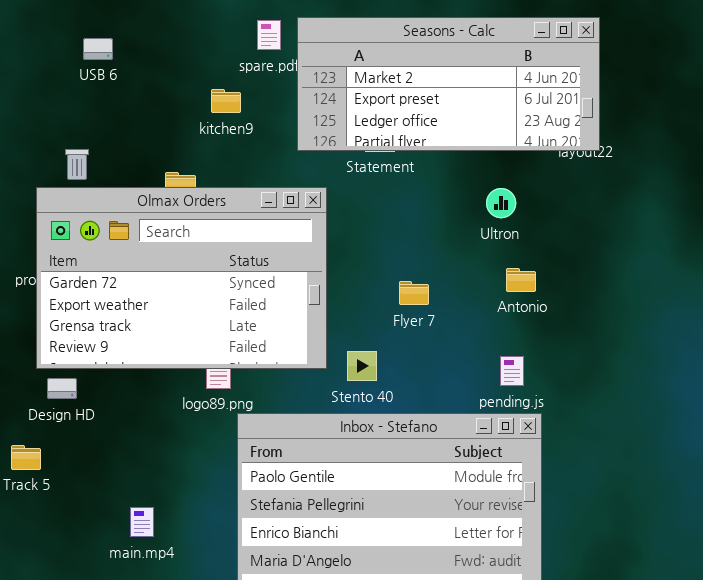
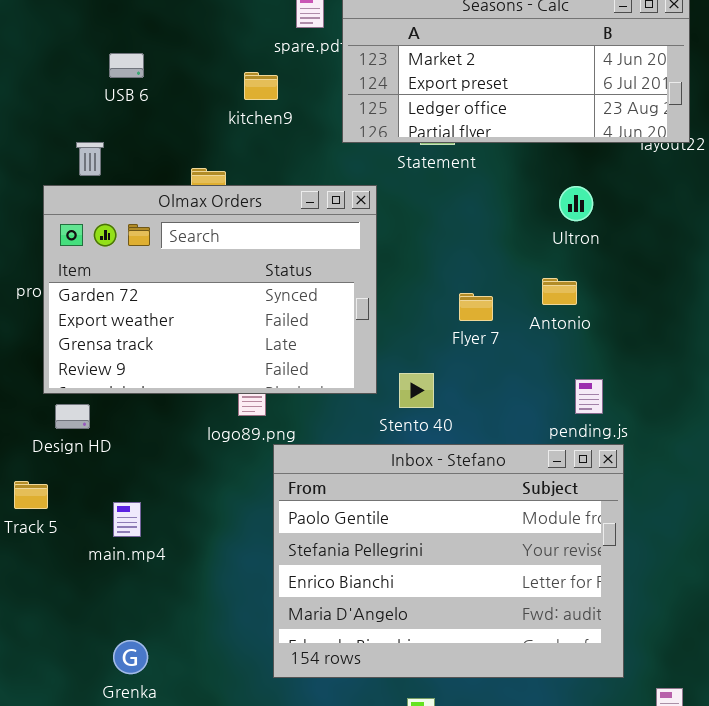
USB 6: [83,38,113,60] -> [109,53,144,78], moved
Antonio: [506,268,536,292] -> [542,278,577,305], moved
main.mp4: [130,507,154,537] -> [113,502,141,537], moved

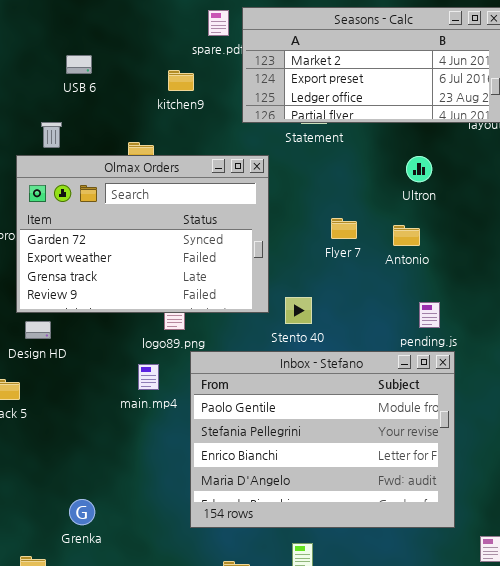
Flyer 7: [459,293,493,321] -> [331,218,357,239], moved
main.mp4: [113,502,141,537] -> [138,364,159,390], moved

